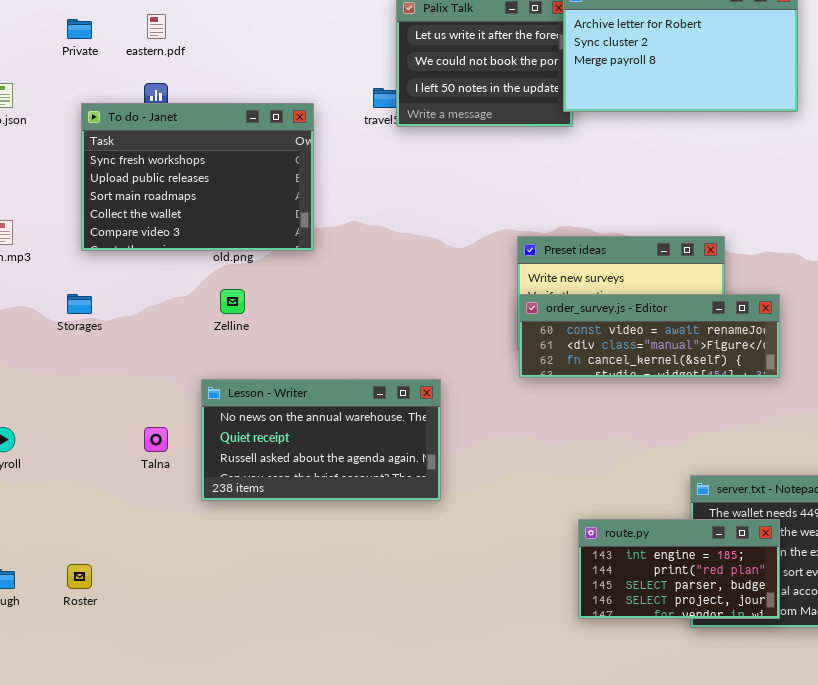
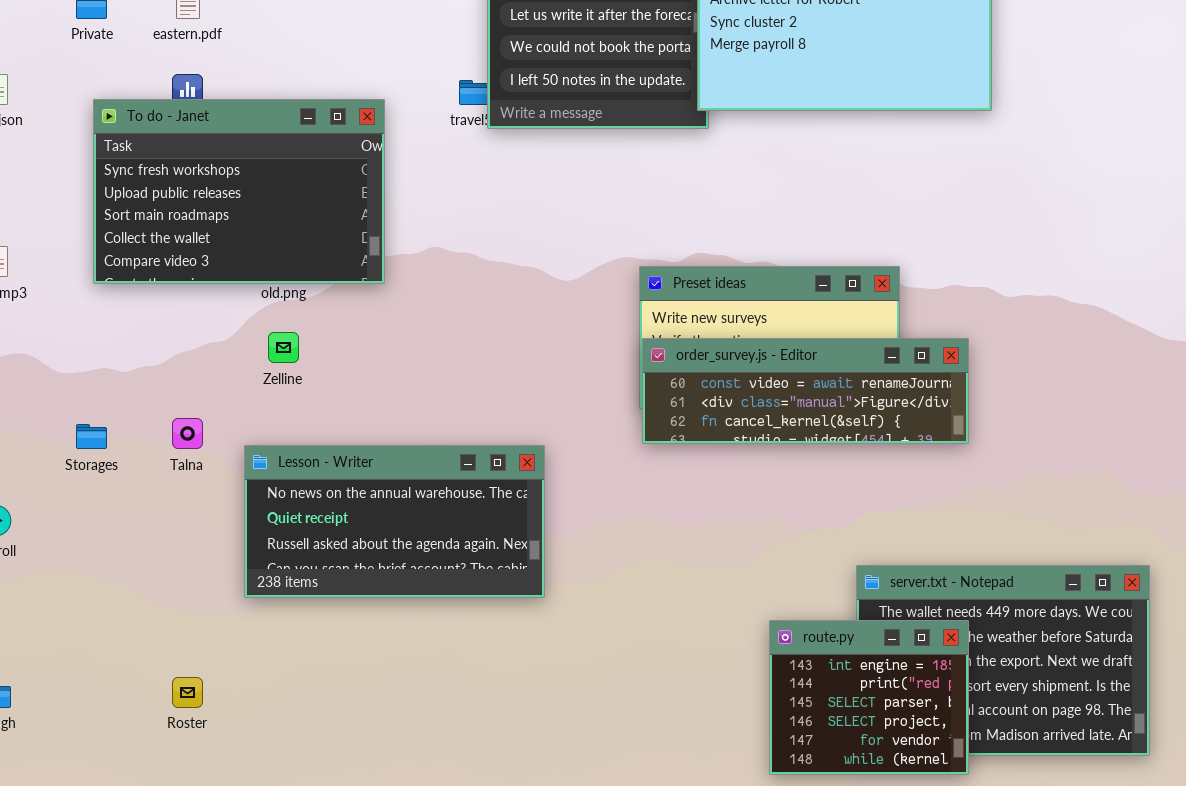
Storages: [67,294,92,314] -> [76,424,107,449], moved
Talna: [144,427,168,452] -> [172,418,203,449], moved
route.py: [578,519,780,619] -> [769,620,969,775], resized
Roster: [67,564,92,589] -> [172,677,203,708], moved

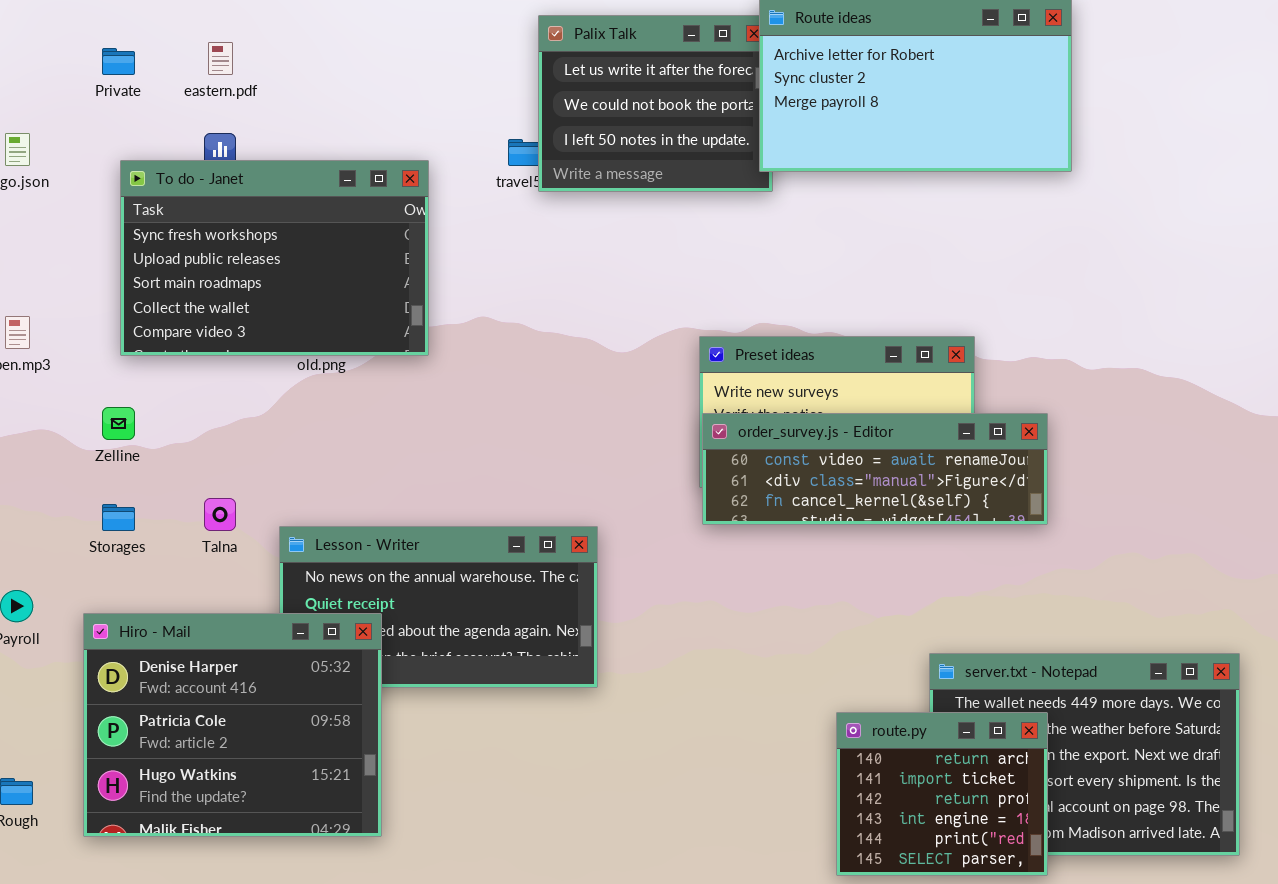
Zelline: [268,332,299,363] -> [102,407,135,440], moved
Hiro - Mail: none -> [83,613,382,837], opened
route.py: [769,620,969,775] -> [836,712,1048,876], scrolled up 3 rows

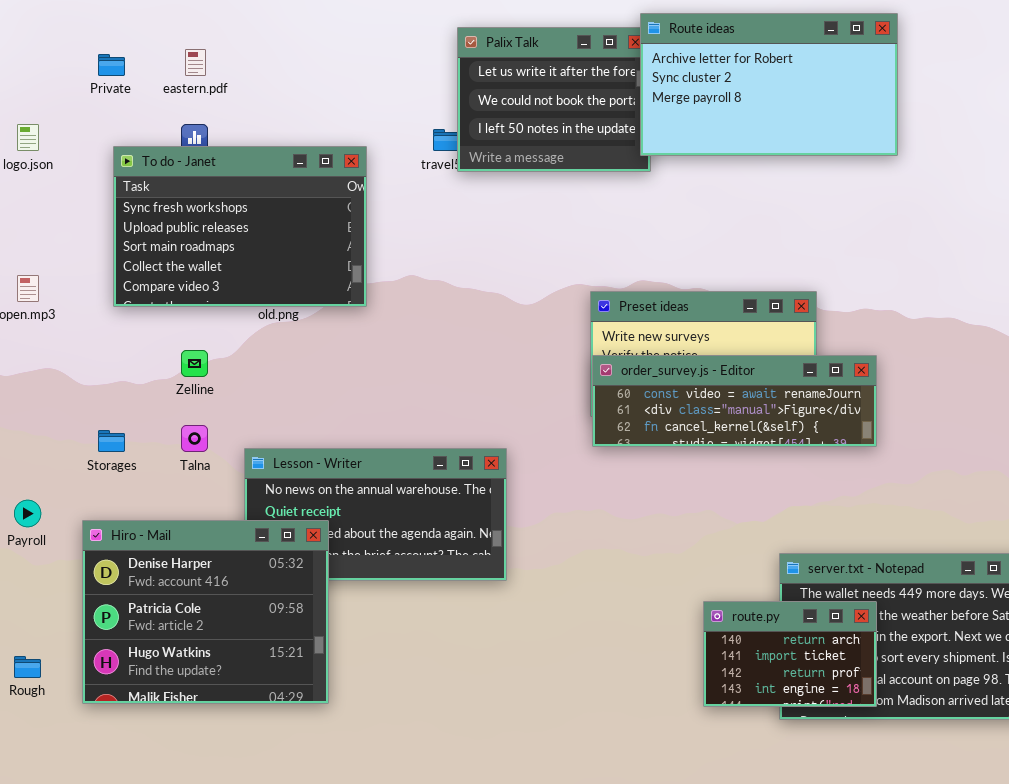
Zelline: [102,407,135,440] -> [181,350,208,377], moved
route.py: [836,712,1048,876] -> [703,601,877,707], resized

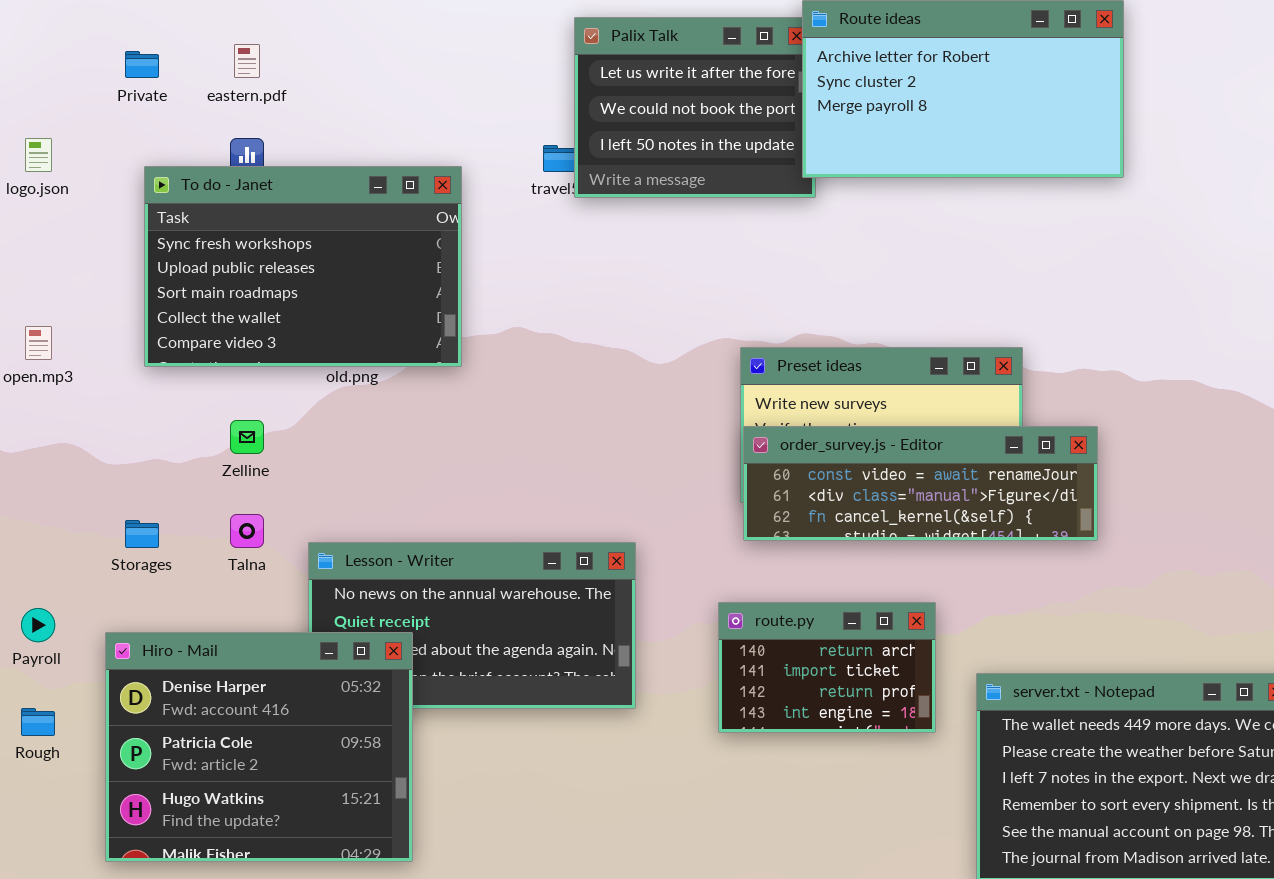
route.py: [703,601,877,707] -> [718,602,936,733], moved
Rough: [14,656,41,678] -> [21,708,55,736], moved

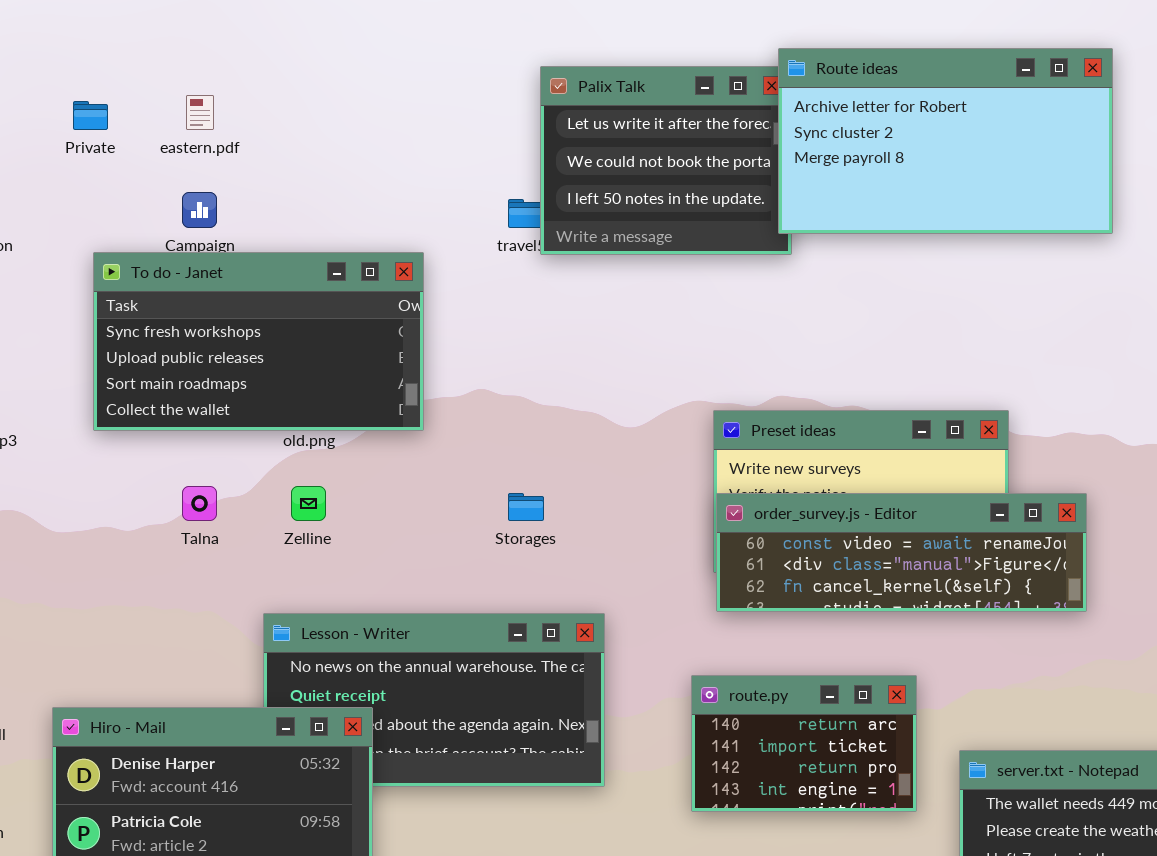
To do - Janet: [144,166,462,367] -> [93,252,424,431], resized
Zelline: [230,420,264,454] -> [291,486,326,521], moved
Talna: [230,514,264,548] -> [182,486,217,521], moved
Storages: [125,520,159,548] -> [508,493,544,521], moved

